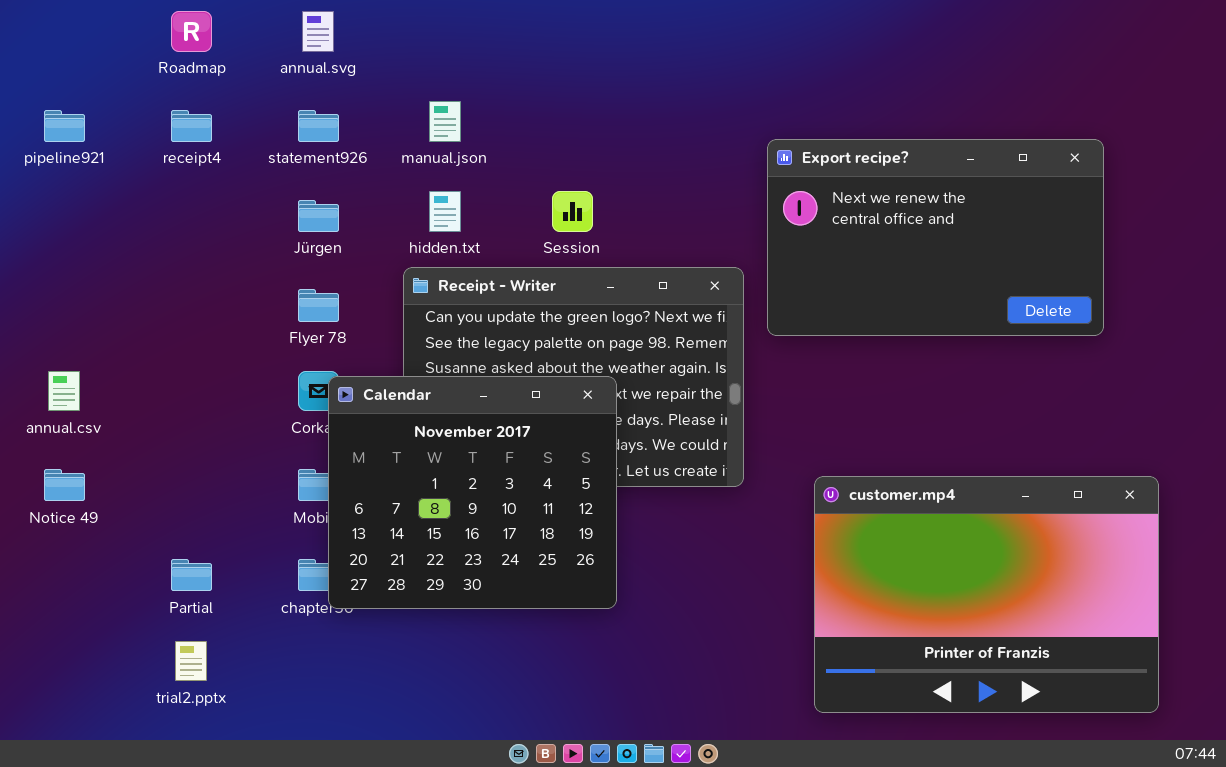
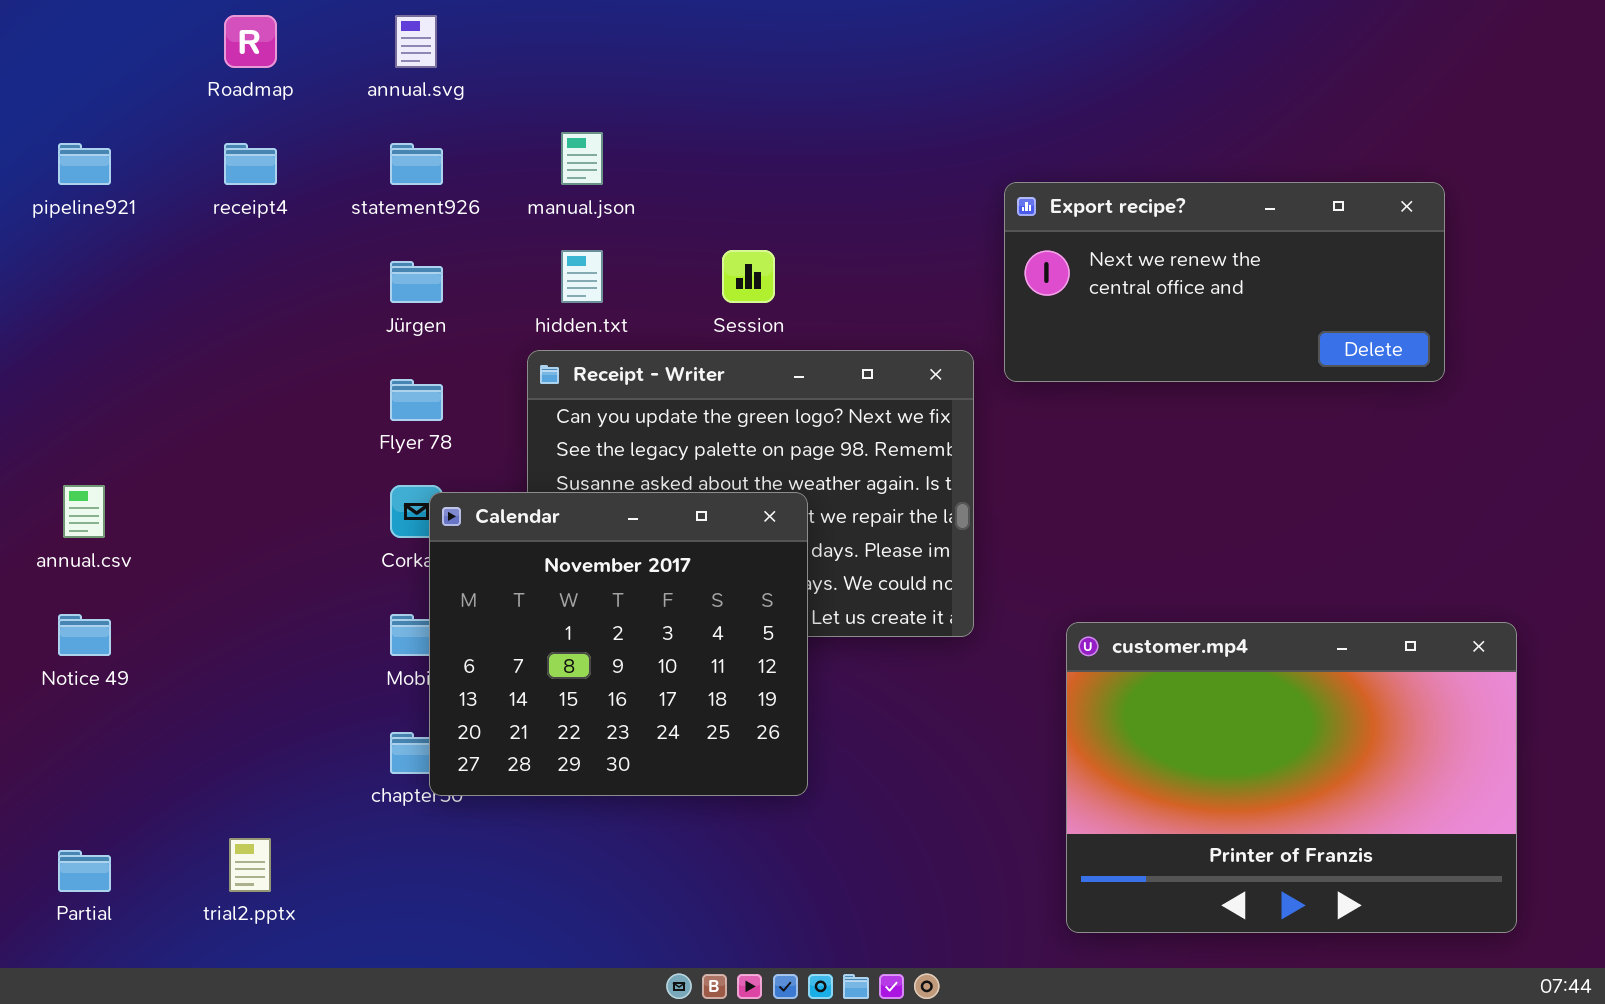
Export recipe?: [767,139,1104,336] -> [1004,182,1445,382], resized
Partial: [171,559,212,591] -> [58,850,111,892], moved

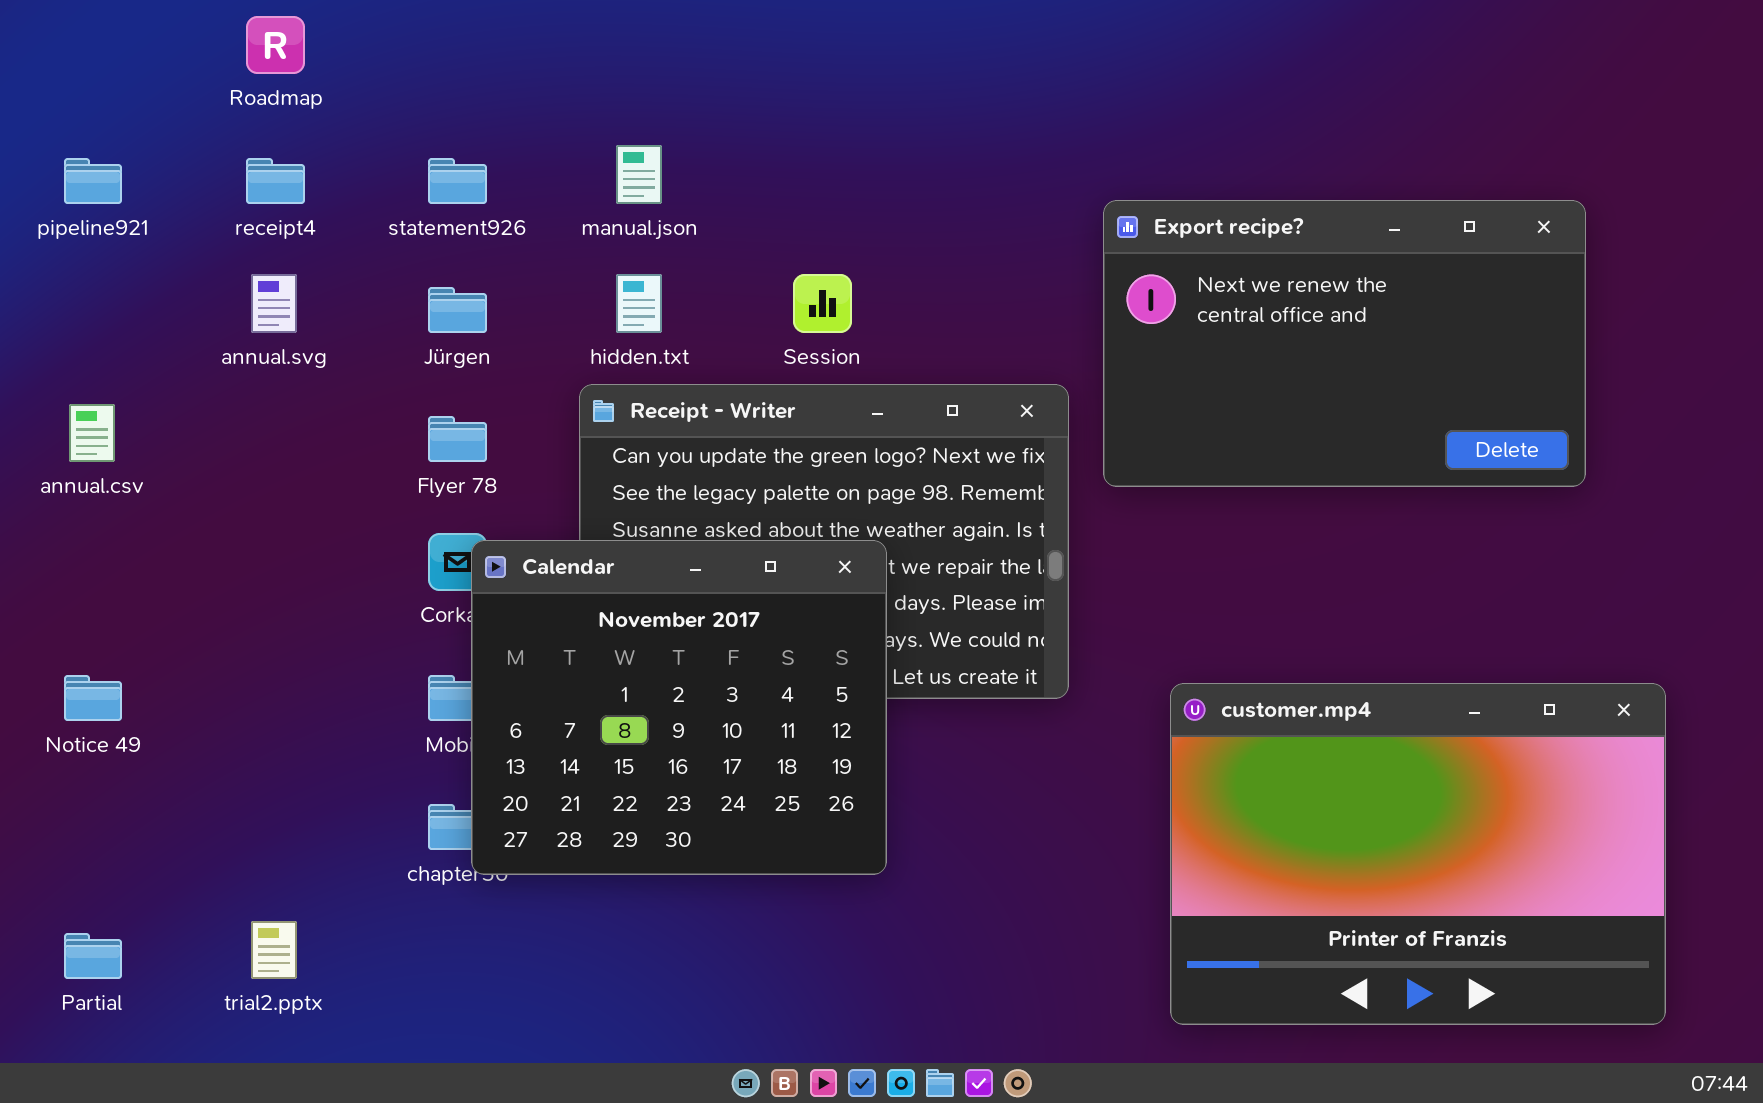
annual.svg: [395,15,437,68] -> [251,274,297,333], moved
Export recipe?: [1004,182,1445,382] -> [1103,200,1586,487], resized
annual.csv: [63,485,105,538] -> [69,404,115,462], moved

